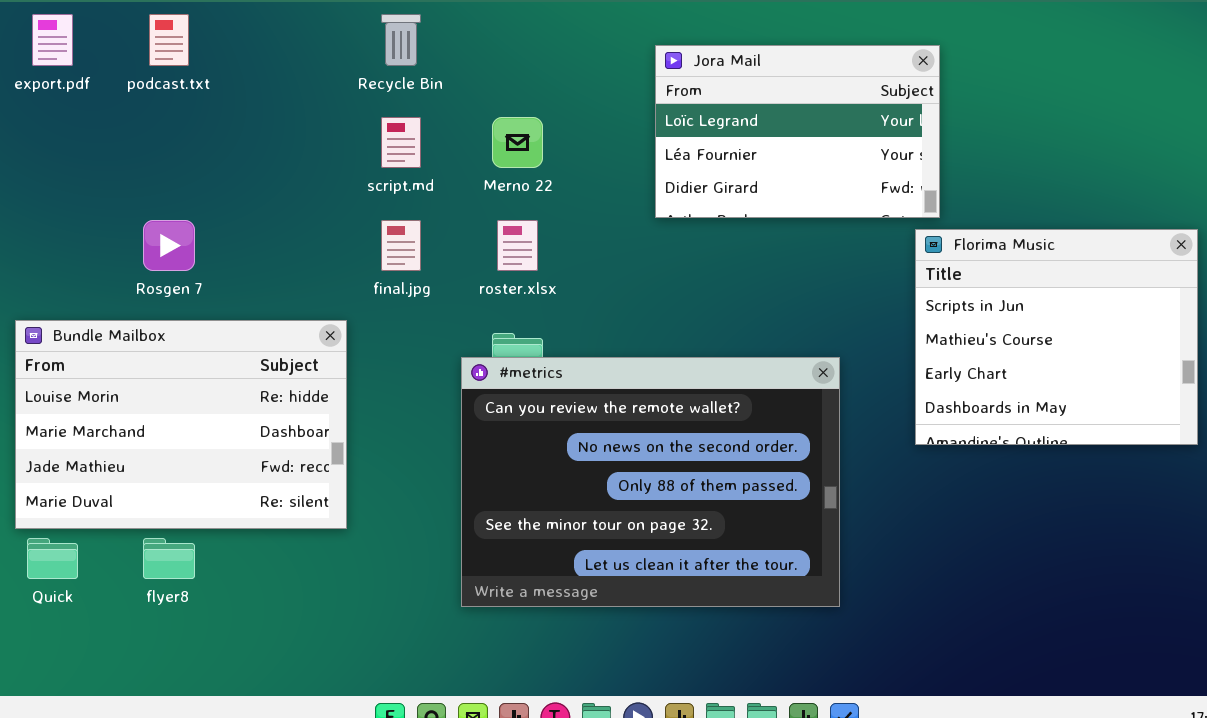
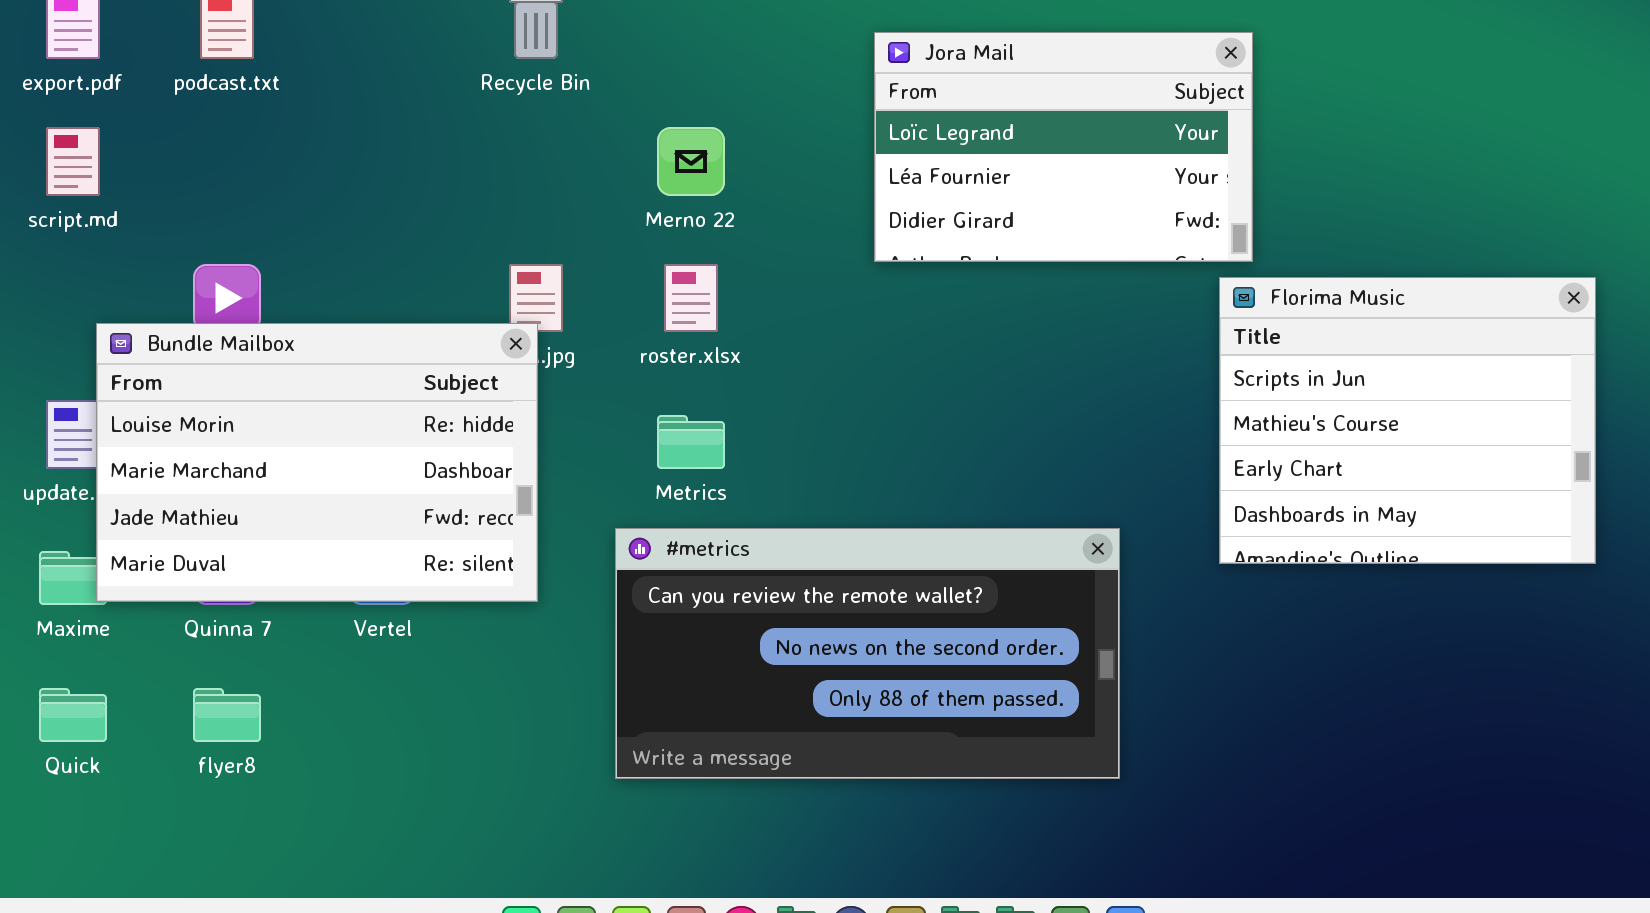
script.md: [381,117,421,168] -> [46,127,100,196], moved
Bundle Mailbox: [15,320,347,529] -> [96,323,538,602], moved
#metrics: [461,357,840,607] -> [615,528,1120,779], resized

